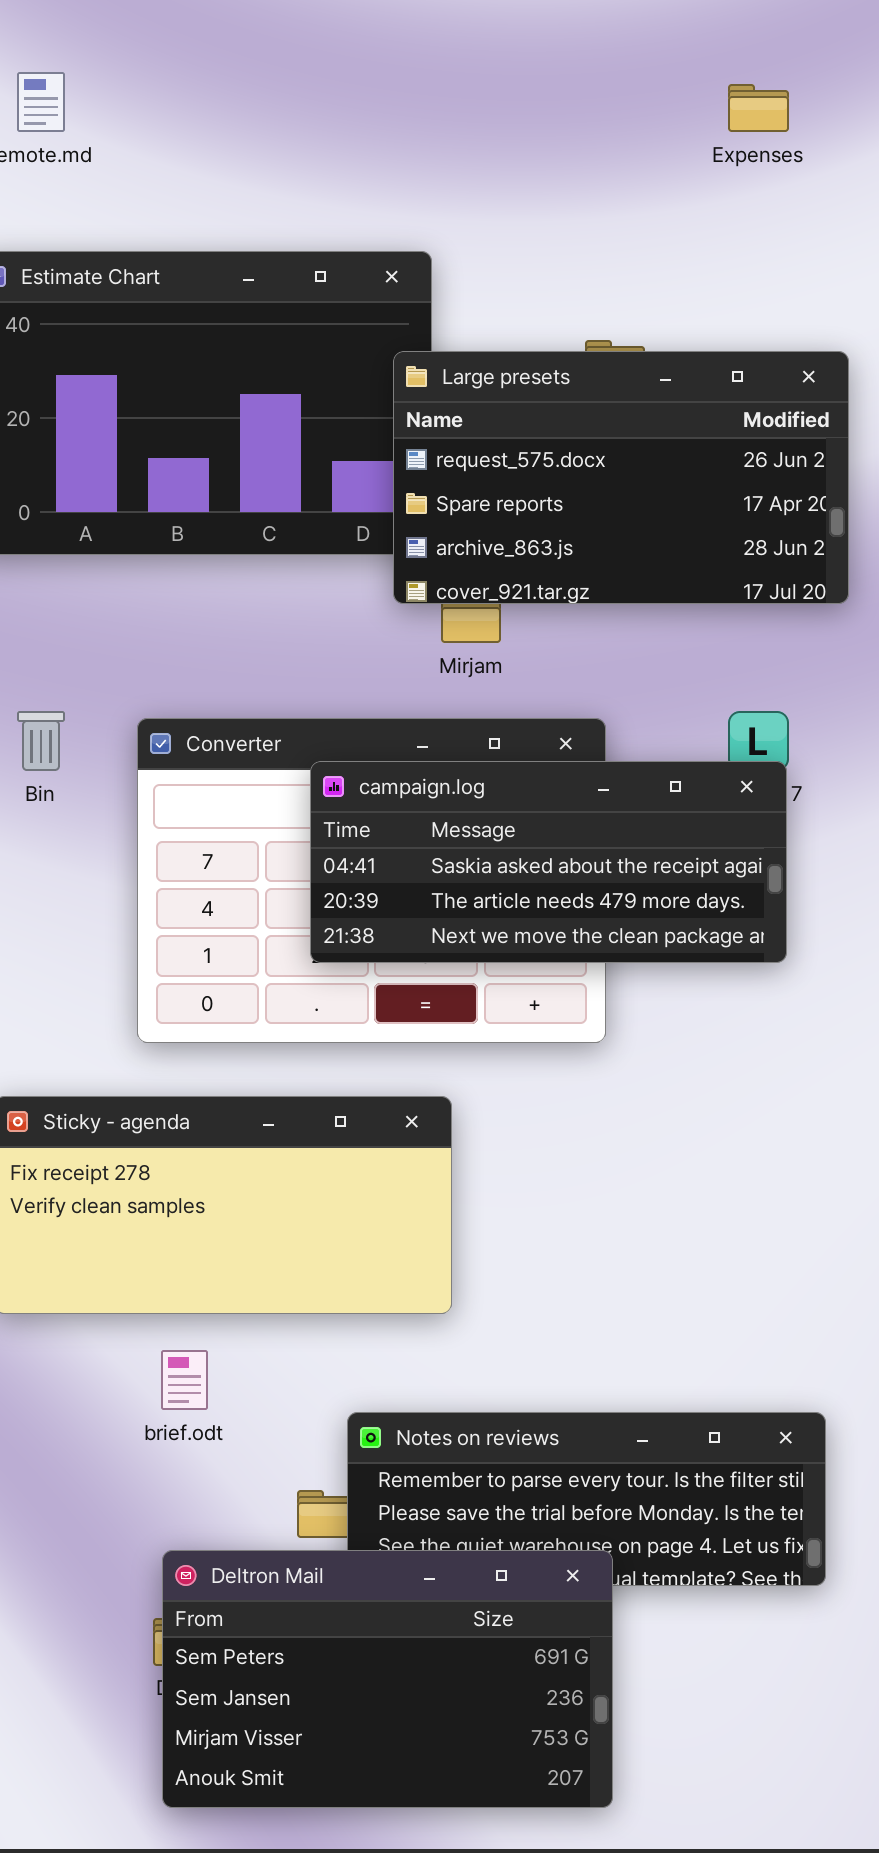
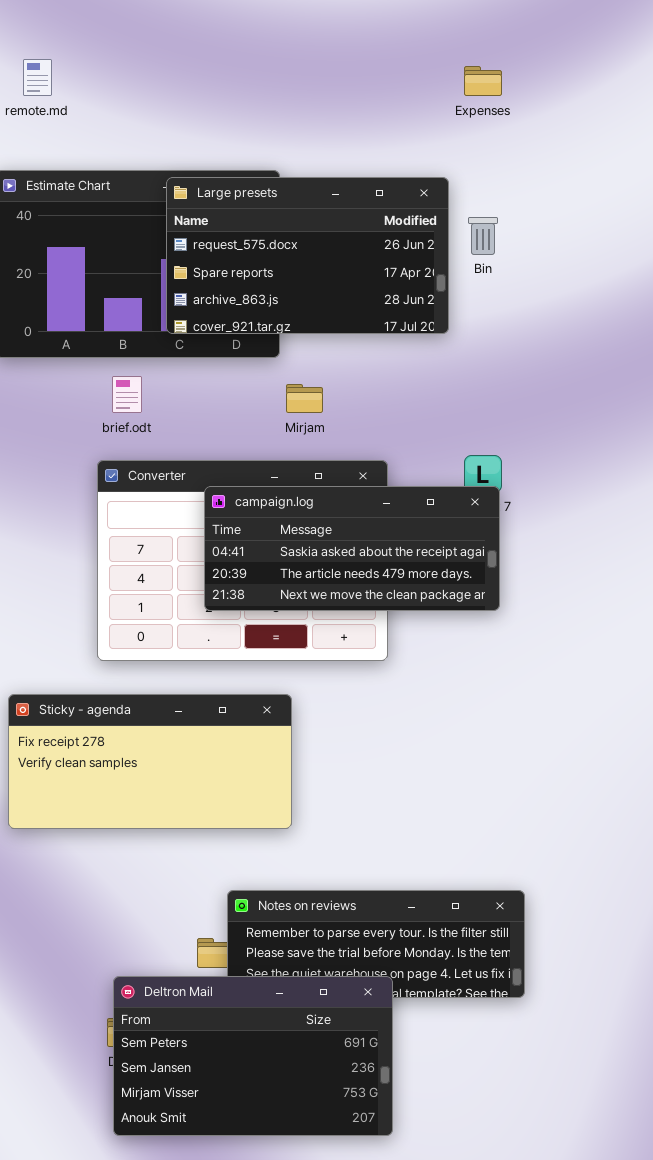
Large presets: [393,351,849,604] -> [166,177,449,334], moved
Bin: [17,711,65,771] -> [468,217,498,255], moved
brief.odt: [161,1350,208,1410] -> [112,376,142,413], moved

